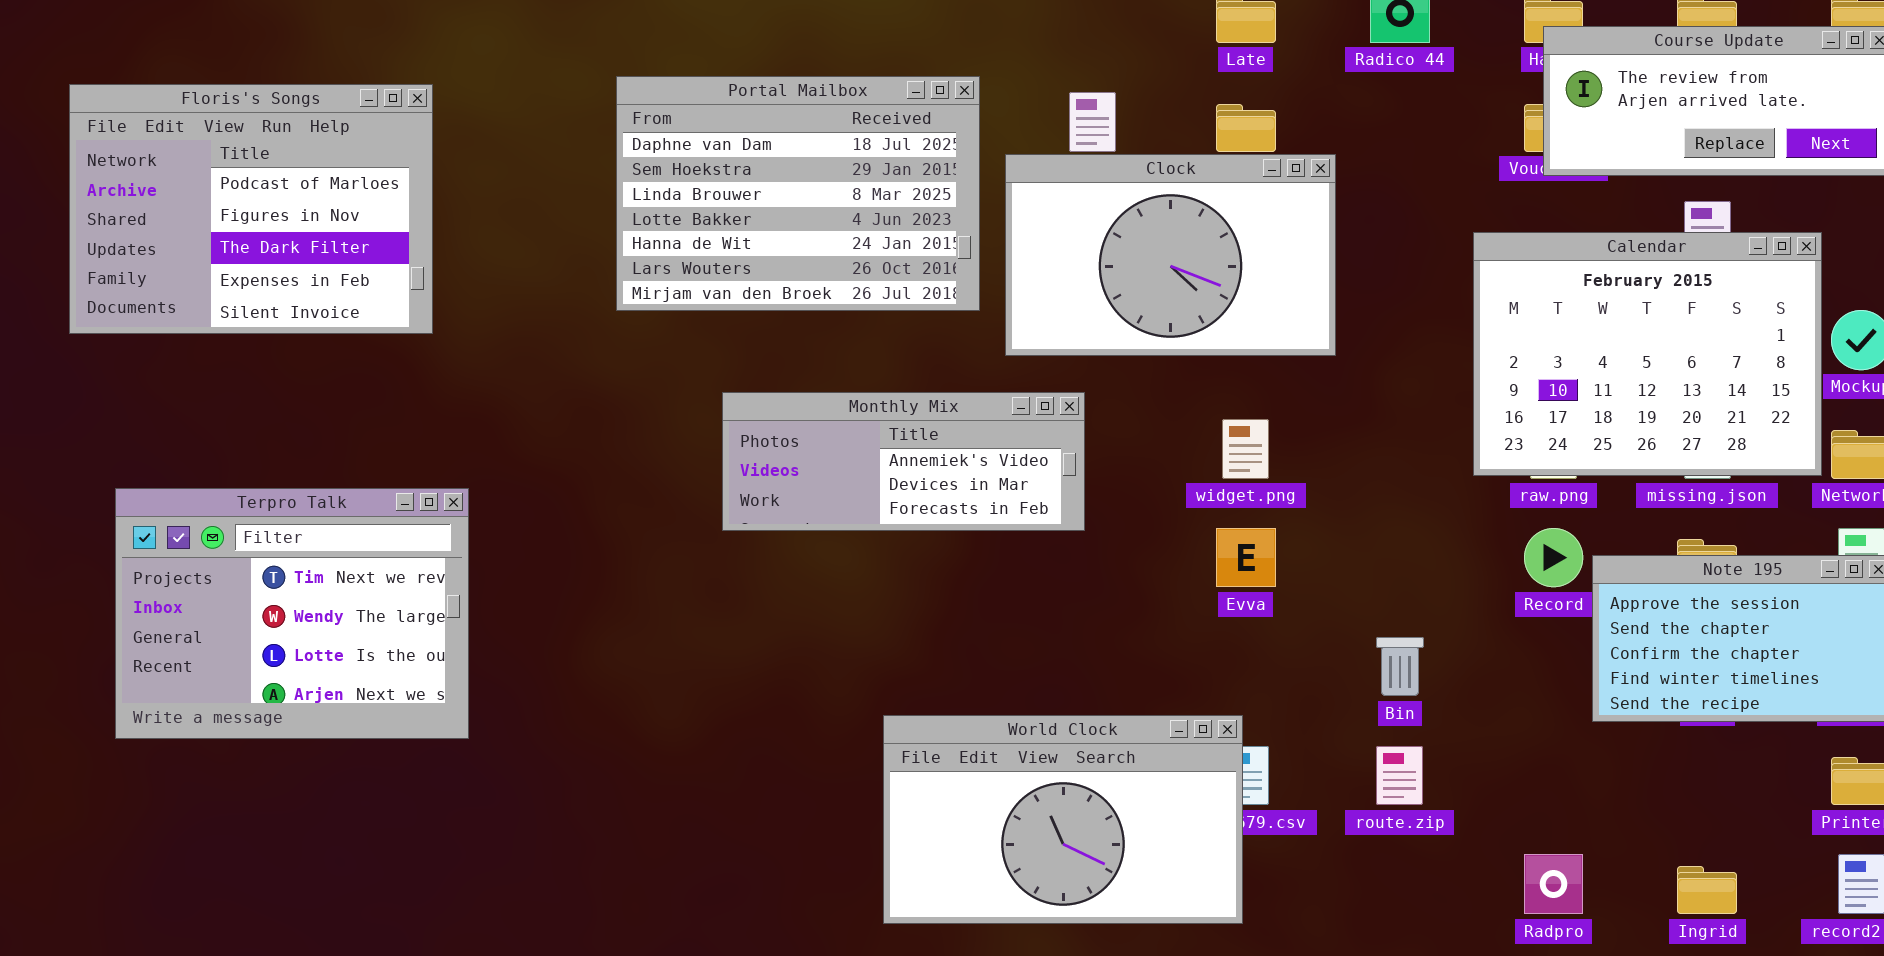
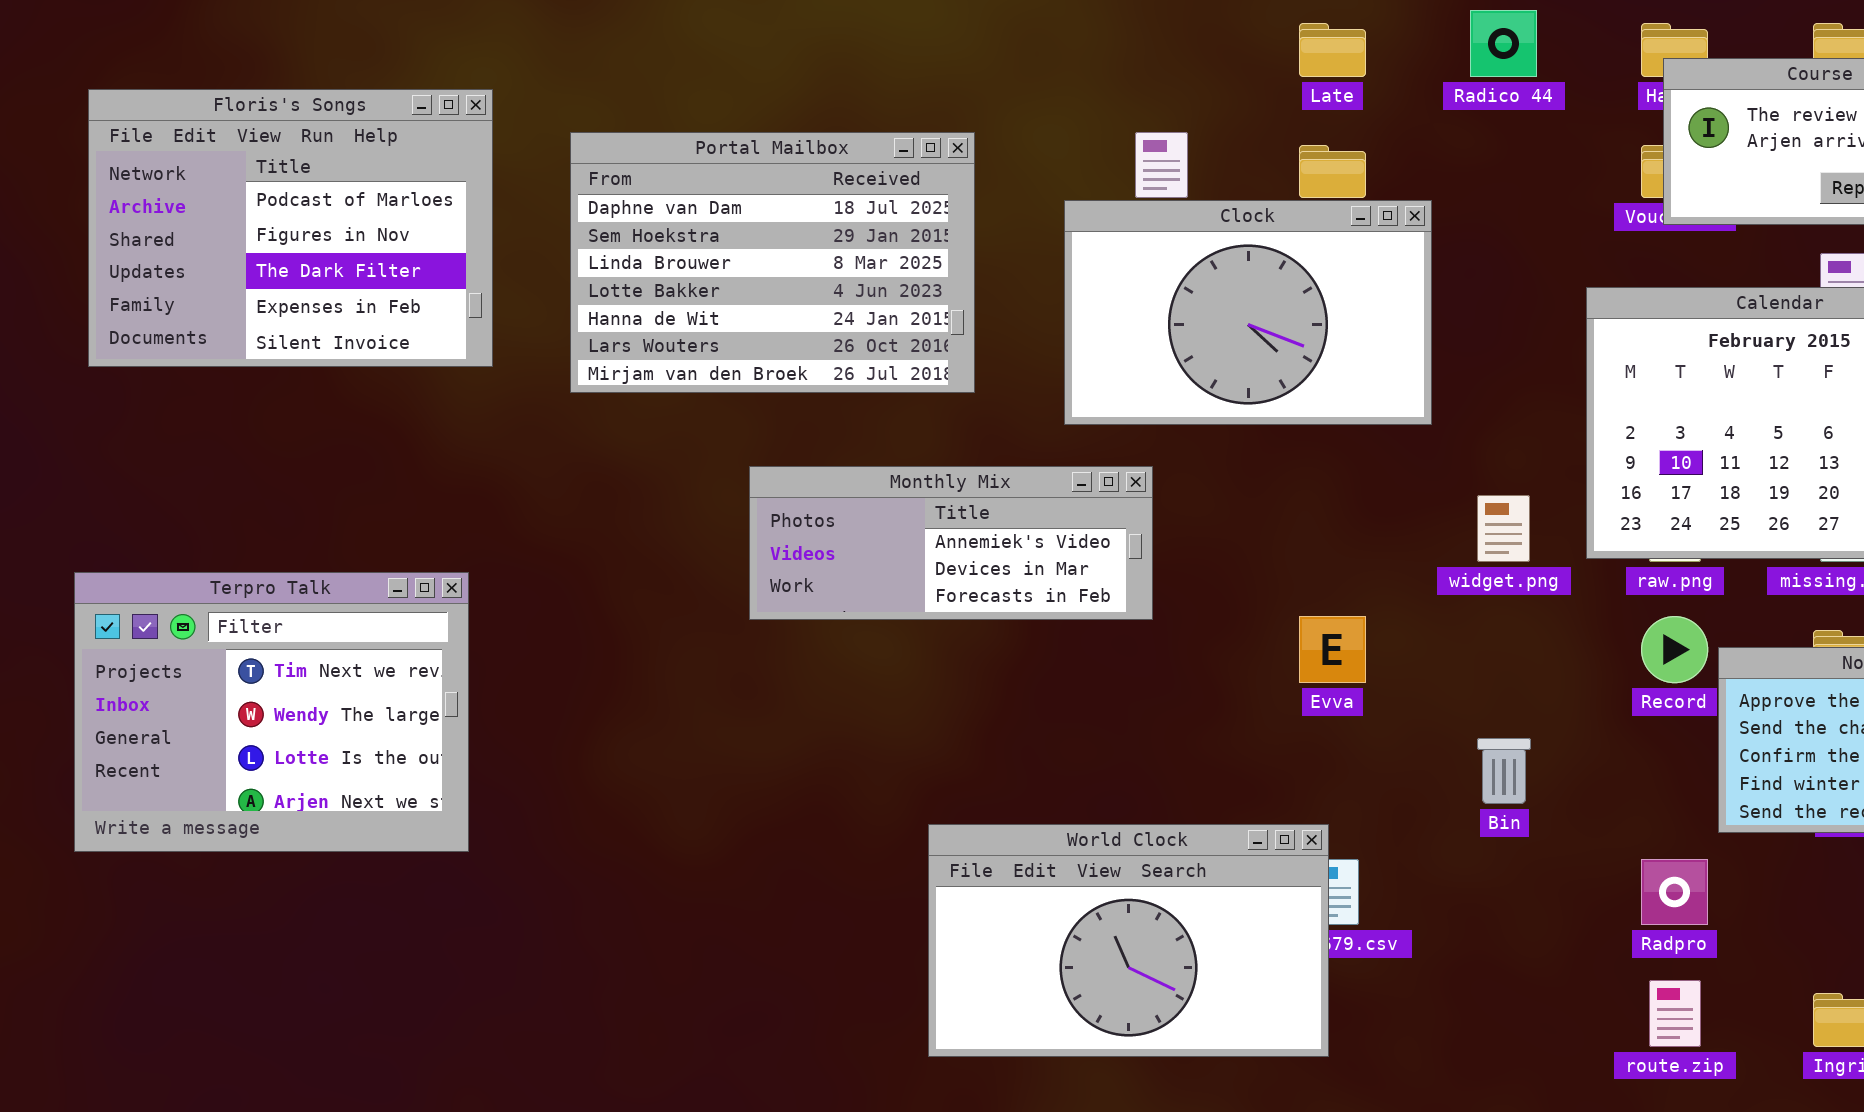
Portal Mailbox: [616,76,980,311] -> [570,132,975,393], moved
Floris's Songs: [69,84,433,334] -> [88,89,493,367], moved
widget.png: [1222,419,1269,479] -> [1477,495,1530,562], moved
route.zip: [1376,746,1423,805] -> [1649,980,1701,1047], moved
Radpro: [1524,854,1583,914] -> [1641,859,1708,925], moved

